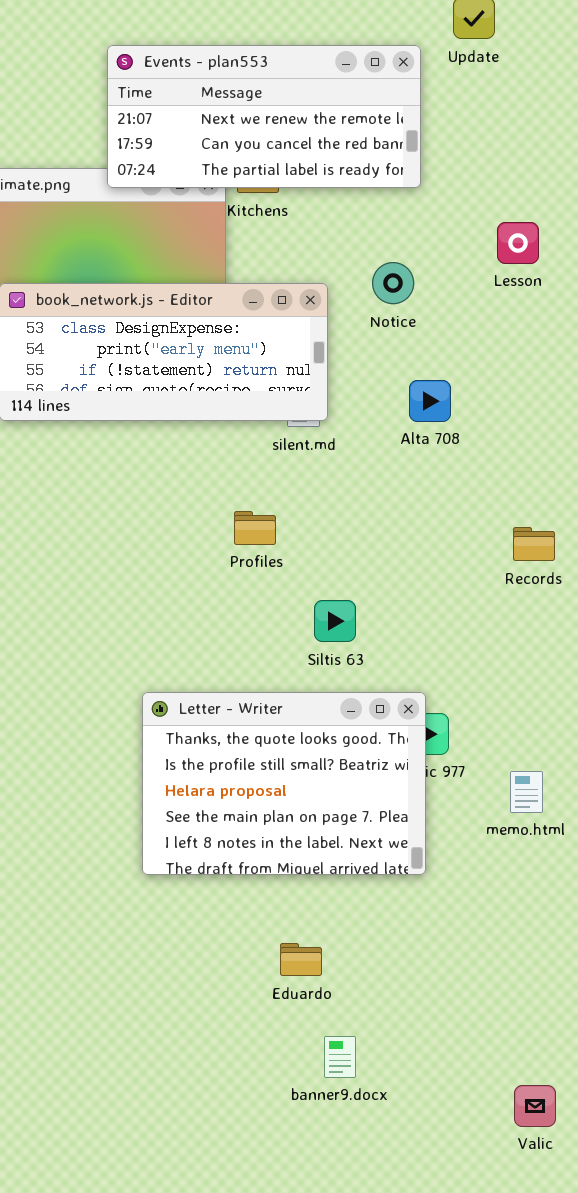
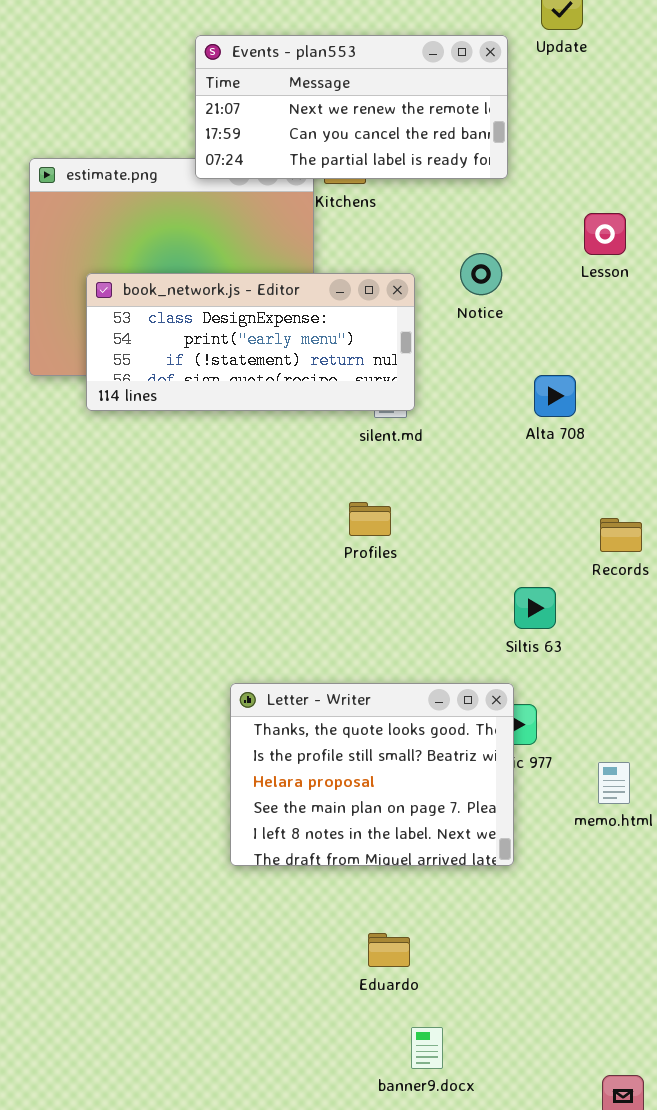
Alta 708: [409,380,451,422] -> [534,375,576,417], moved
Profiles: [234,511,276,545] -> [349,502,391,536], moved
Siltis 63: [314,600,356,642] -> [514,587,556,629], moved

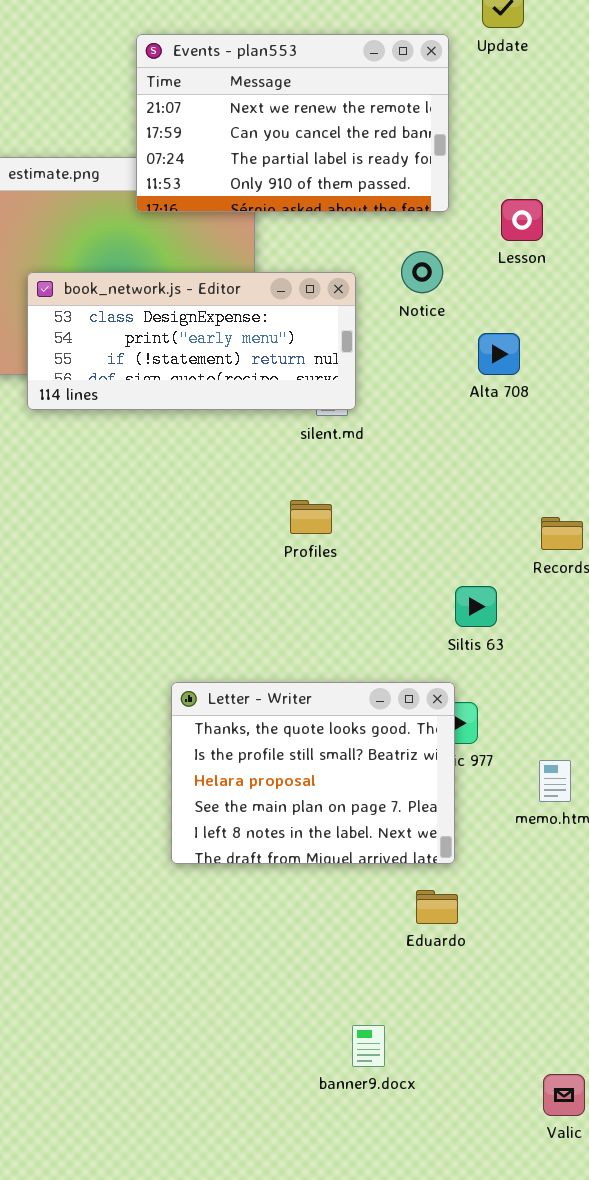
Events - plan553: [195,35,508,179] -> [136,34,449,212], resized
Lesson: [584,213,626,255] -> [501,199,543,241], moved
Alta 708: [534,375,576,417] -> [478,333,520,375], moved
Eduardo: [368,933,410,967] -> [416,890,458,924], moved

